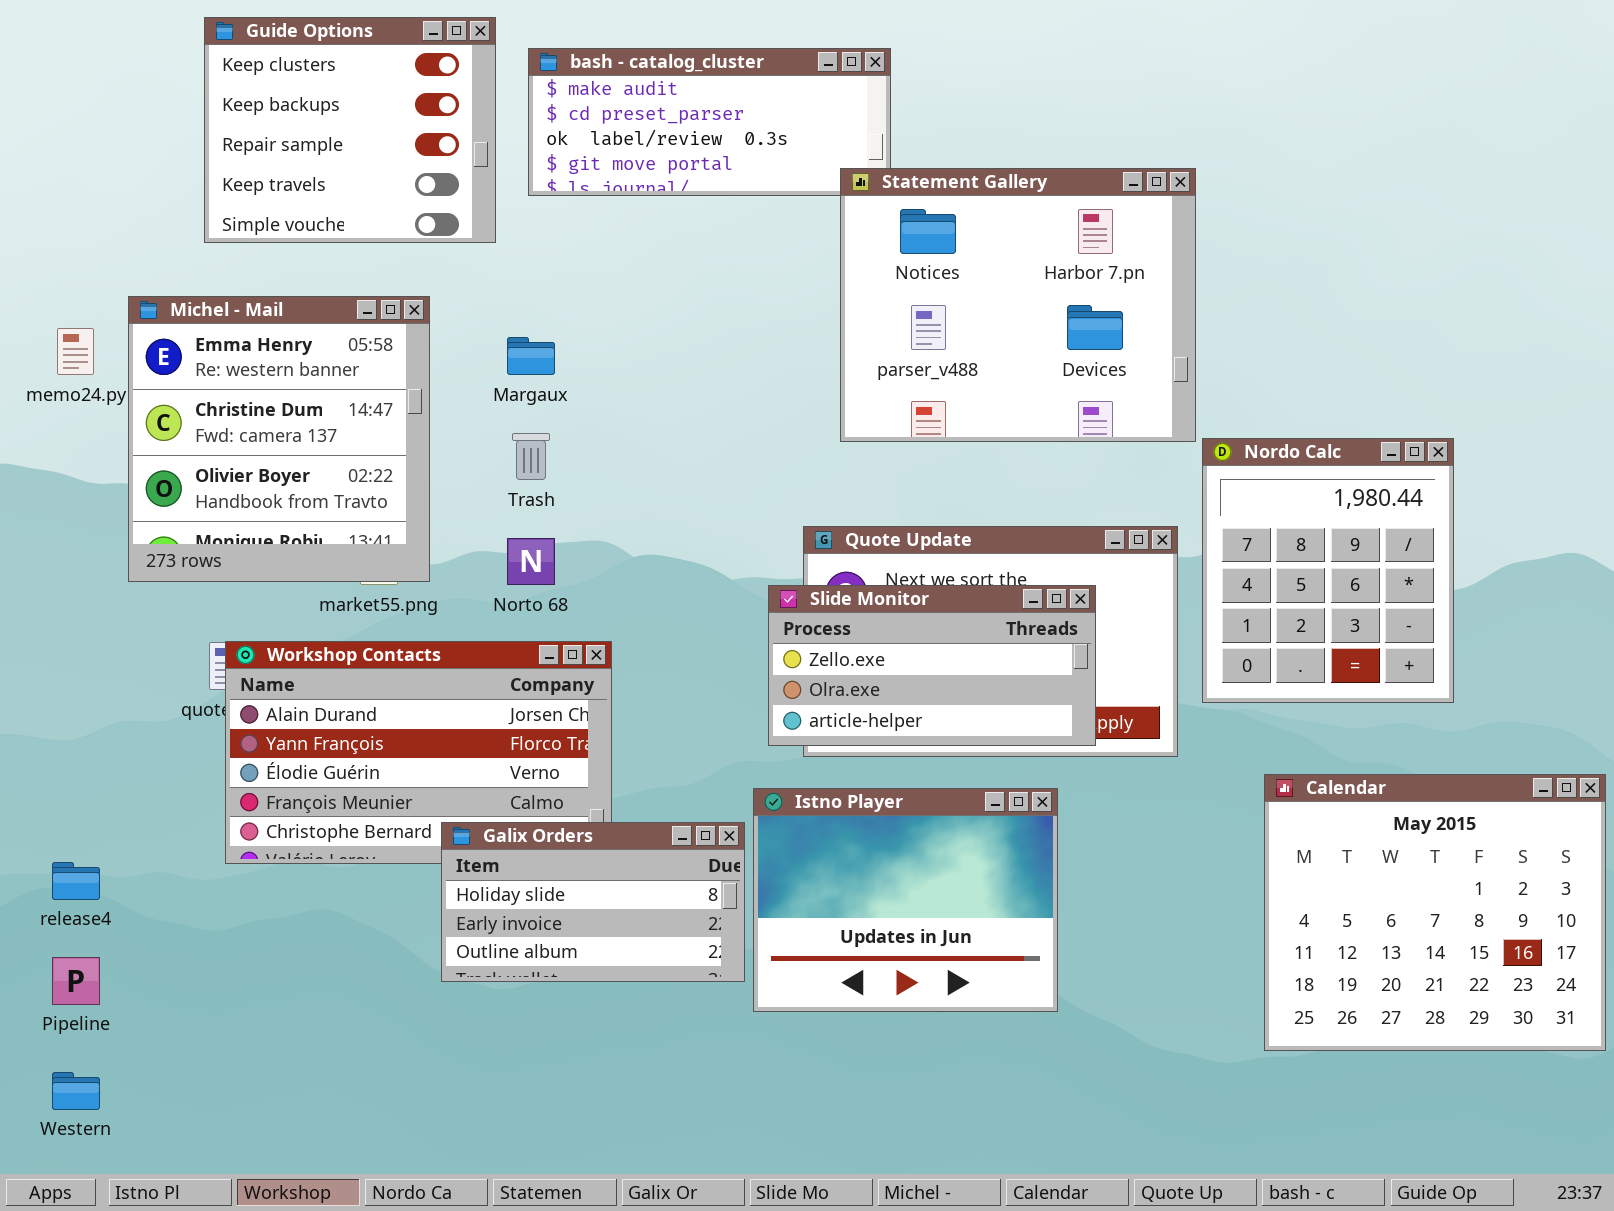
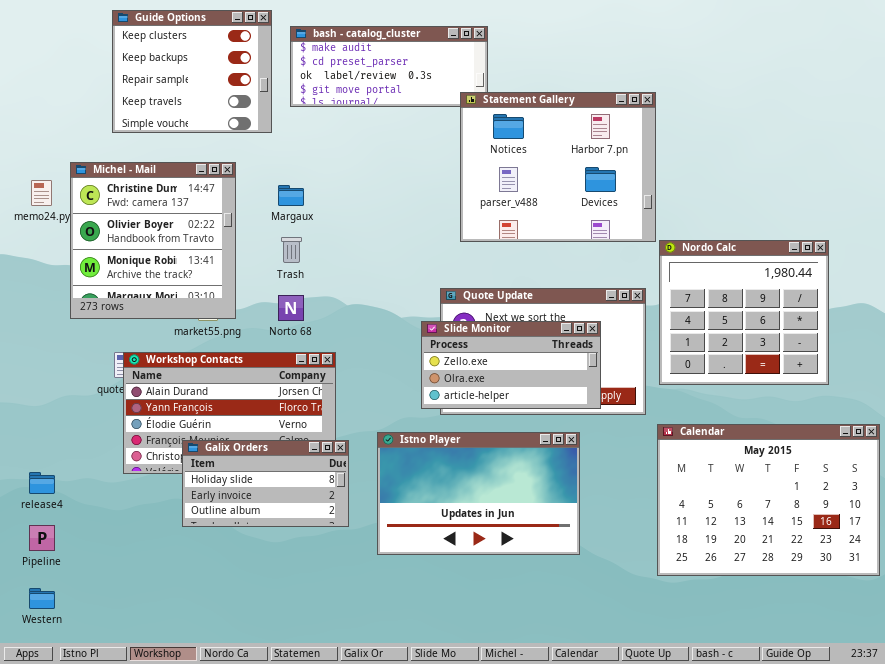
Michel - Mail: [128,296,430,582] -> [70,162,236,319], scrolled down 1 row
Nordo Calc: [1202,438,1454,703] -> [659,240,829,385], resized
Calendar: [1264,774,1606,1051] -> [657,424,880,576], resized
Istno Player: [753,788,1058,1012] -> [377,432,580,555], resized
Galix Orders: [441,822,745,982] -> [182,440,349,527], moved

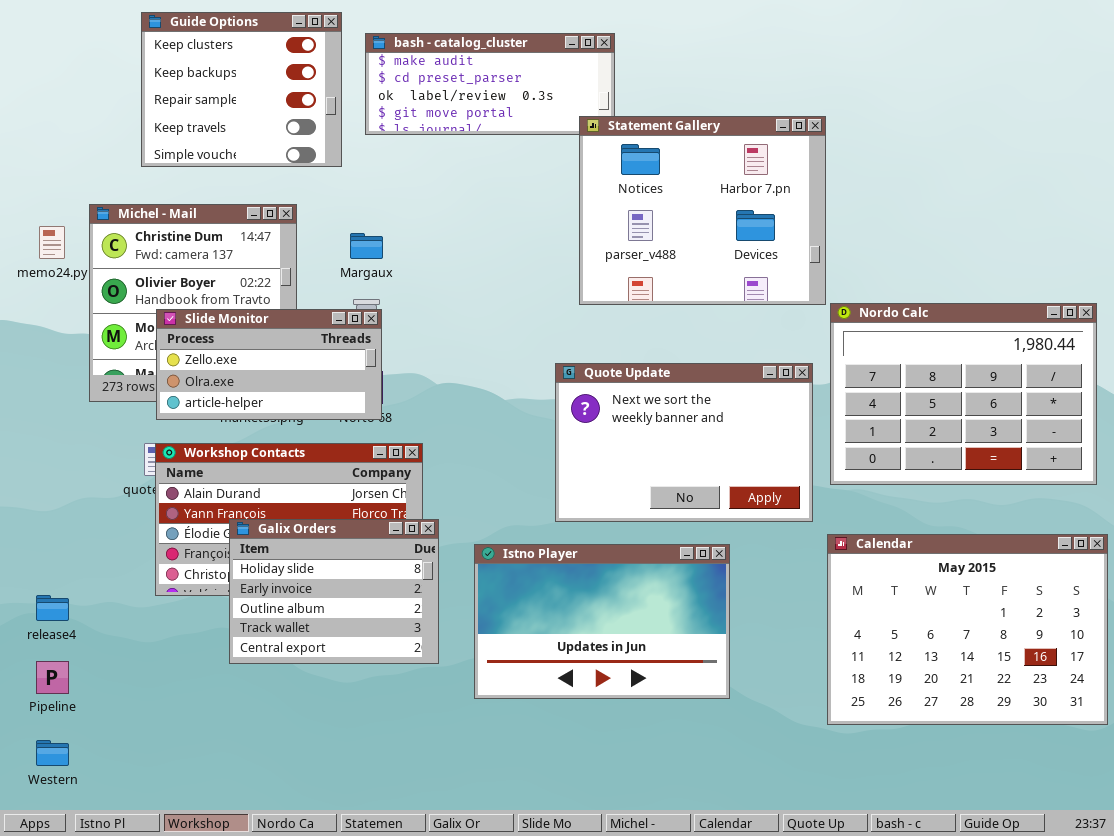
Nordo Calc: [659,240,829,385] -> [830,303,1097,485], resized
Slide Monitor: [421,321,601,409] -> [156,309,382,420], moved
Galix Orders: [182,440,349,527] -> [229,519,439,664], resized

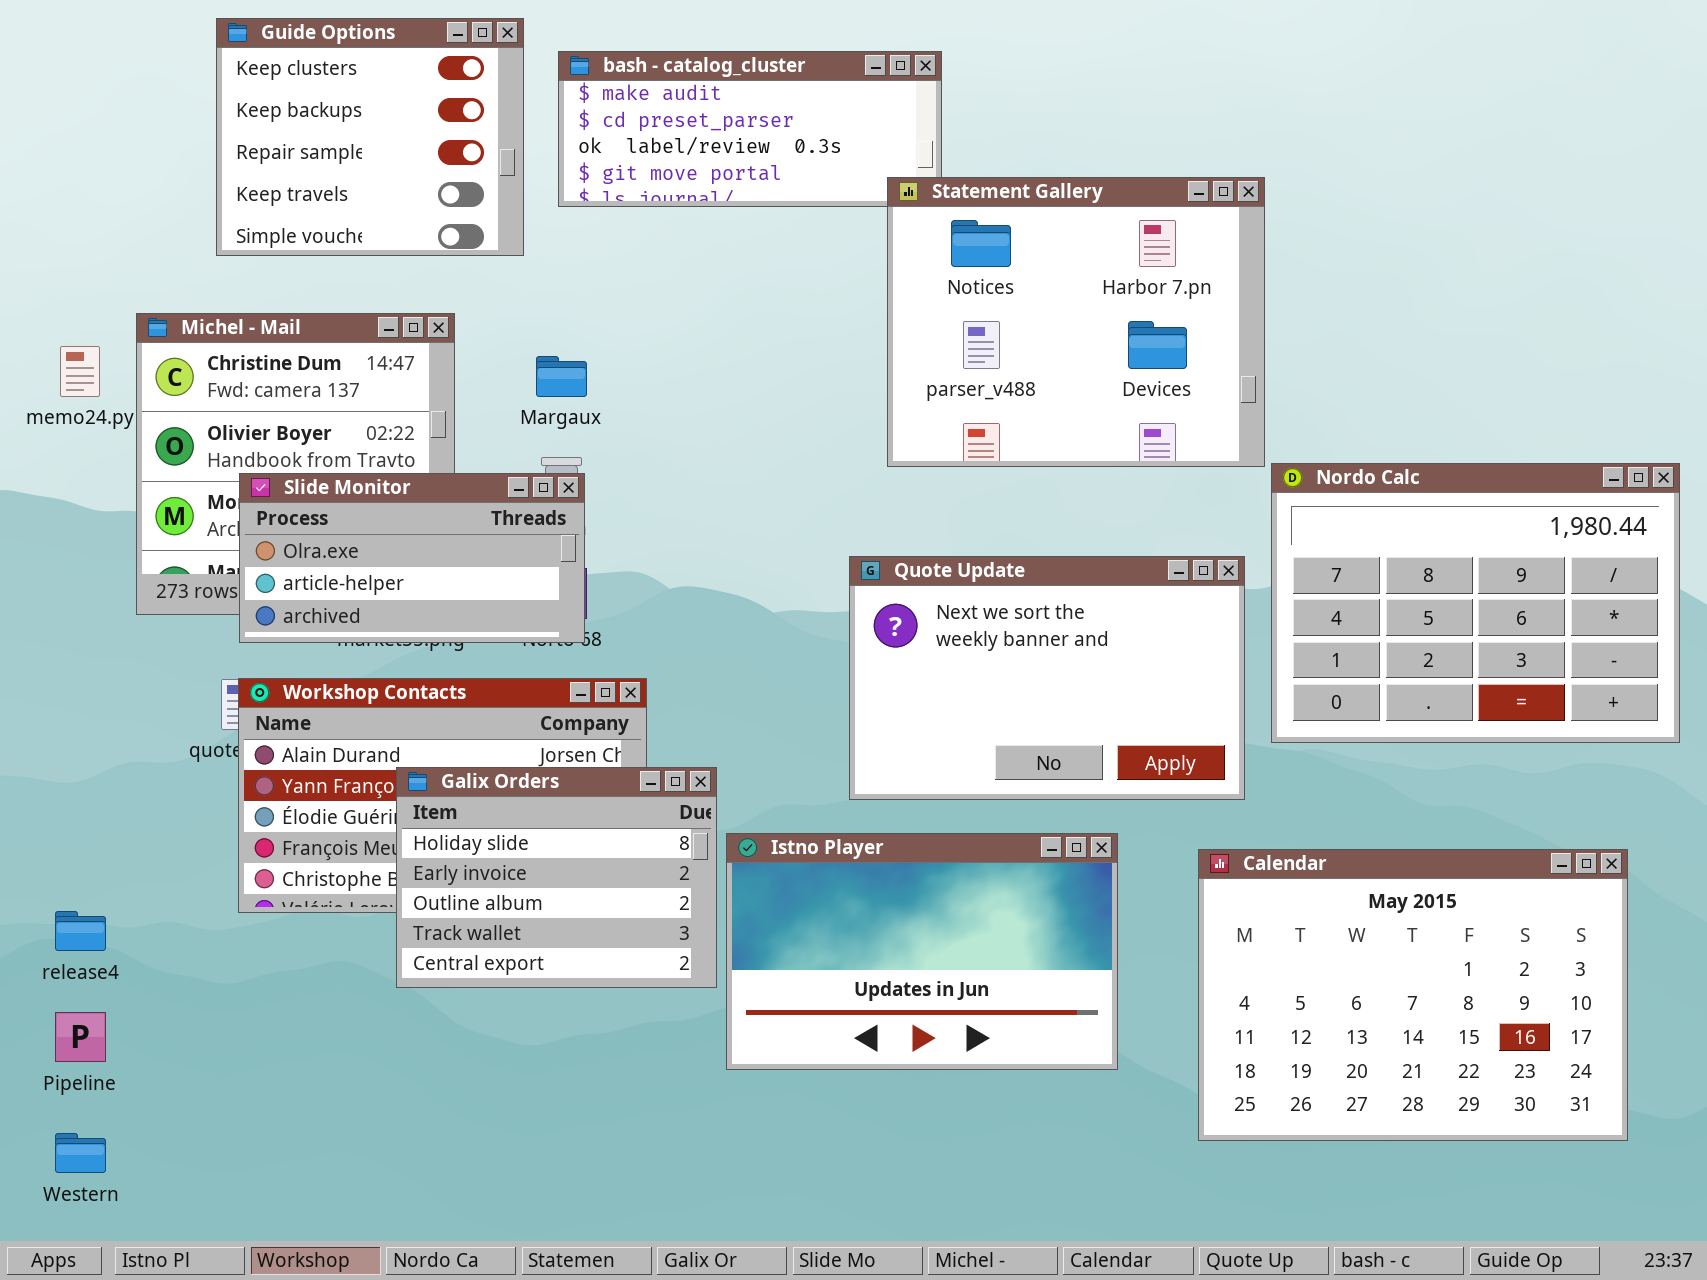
Slide Monitor: [156,309,382,420] -> [239,473,585,643], scrolled down 1 row
Galix Orders: [229,519,439,664] -> [396,767,717,988], moved
Calendar: [827,534,1108,725] -> [1198,849,1628,1141], moved

